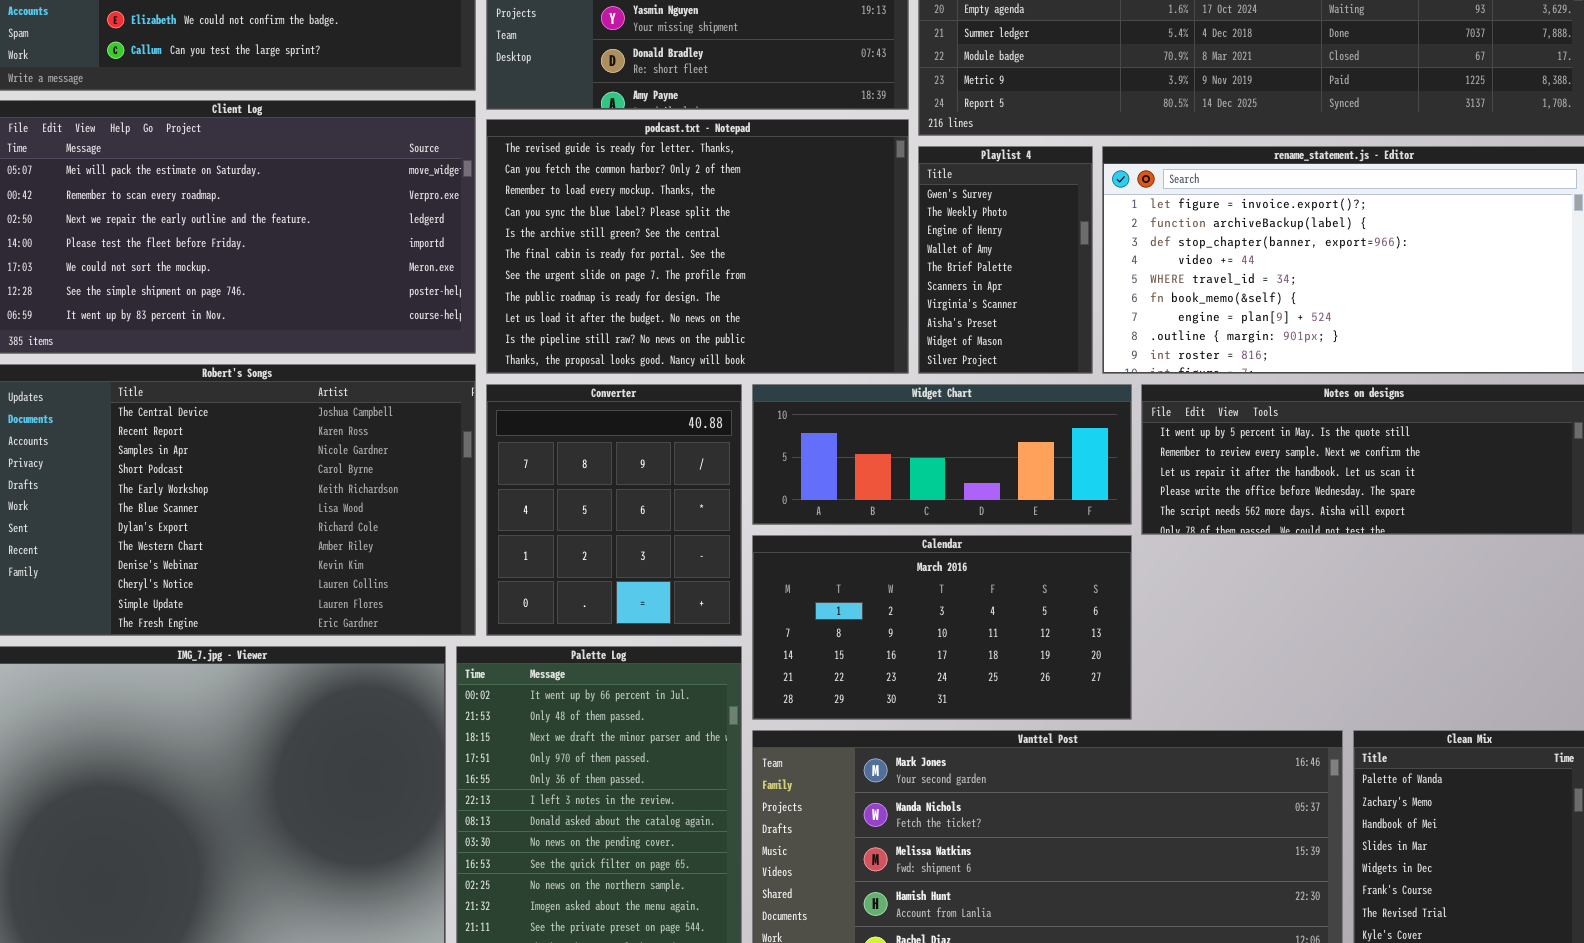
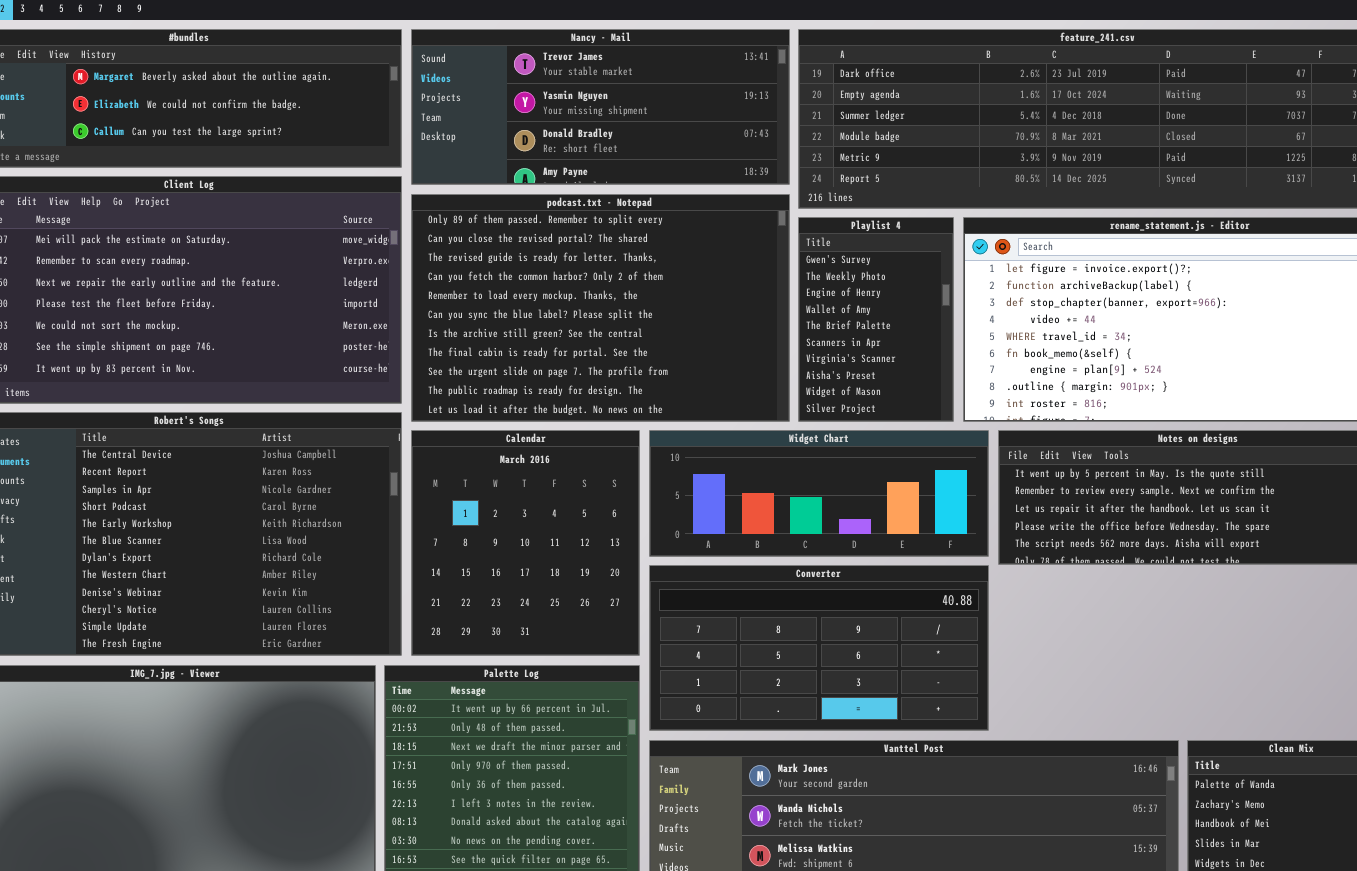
podcast.txt - Notepad: [486,119,909,374] -> [411,194,790,422], scrolled up 2 rows
Converter: [486,384,742,636] -> [649,565,989,731], moved, resized
Calendar: [752,535,1132,720] -> [411,430,640,656], moved, resized

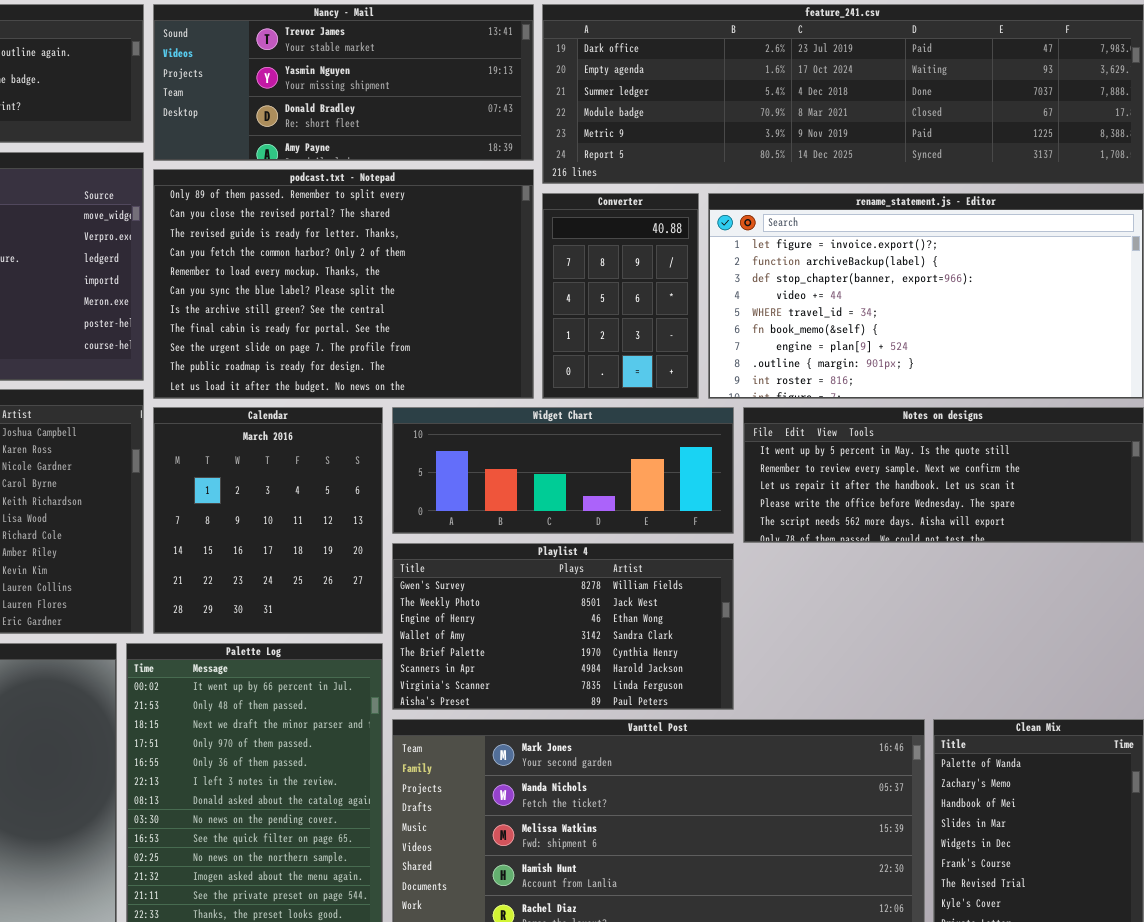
Playlist 4: [798,217,954,422] -> [392,543,734,710], moved, resized
Converter: [649,565,989,731] -> [542,193,699,399], moved, resized

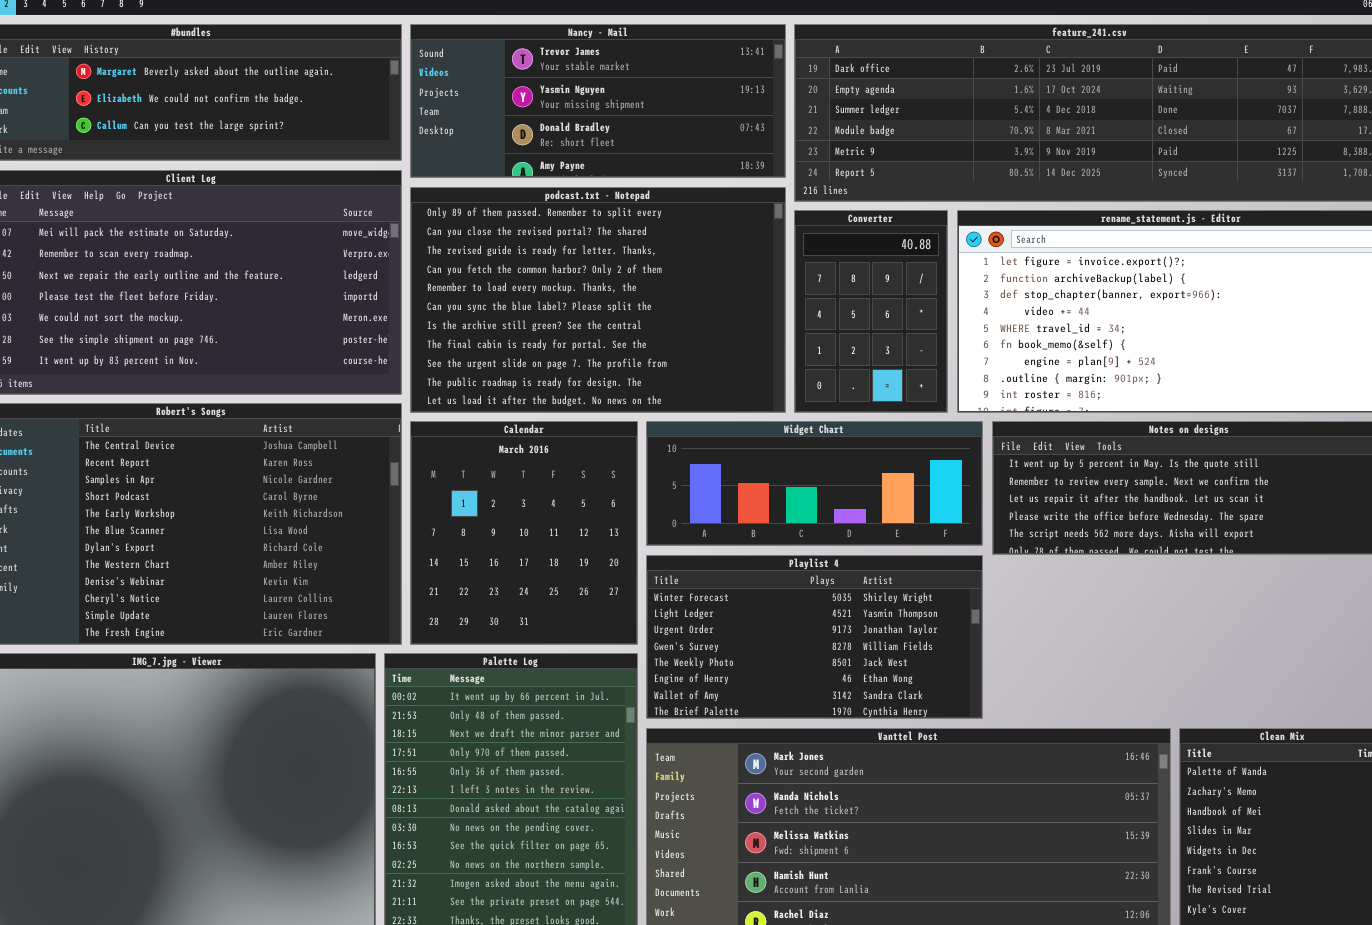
Playlist 4: [392,543,734,710] -> [646,555,983,719], scrolled up 3 rows

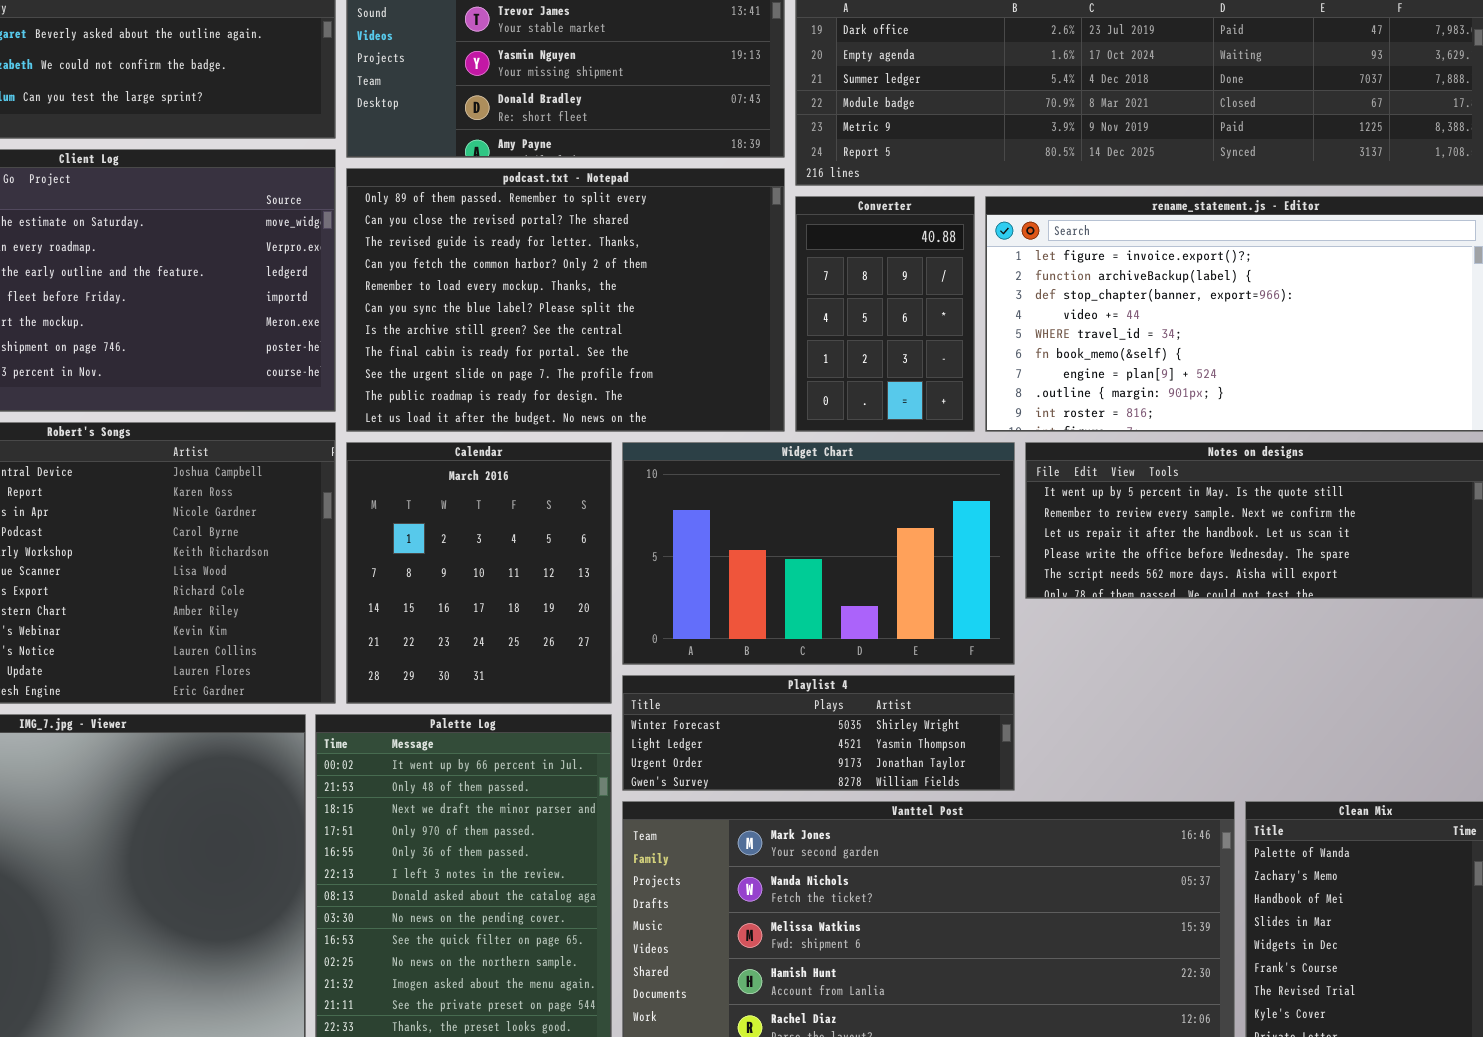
Widget Chart: [646,421,983,546] -> [622,442,1015,665], resized
Playlist 4: [646,555,983,719] -> [622,675,1015,791], resized

